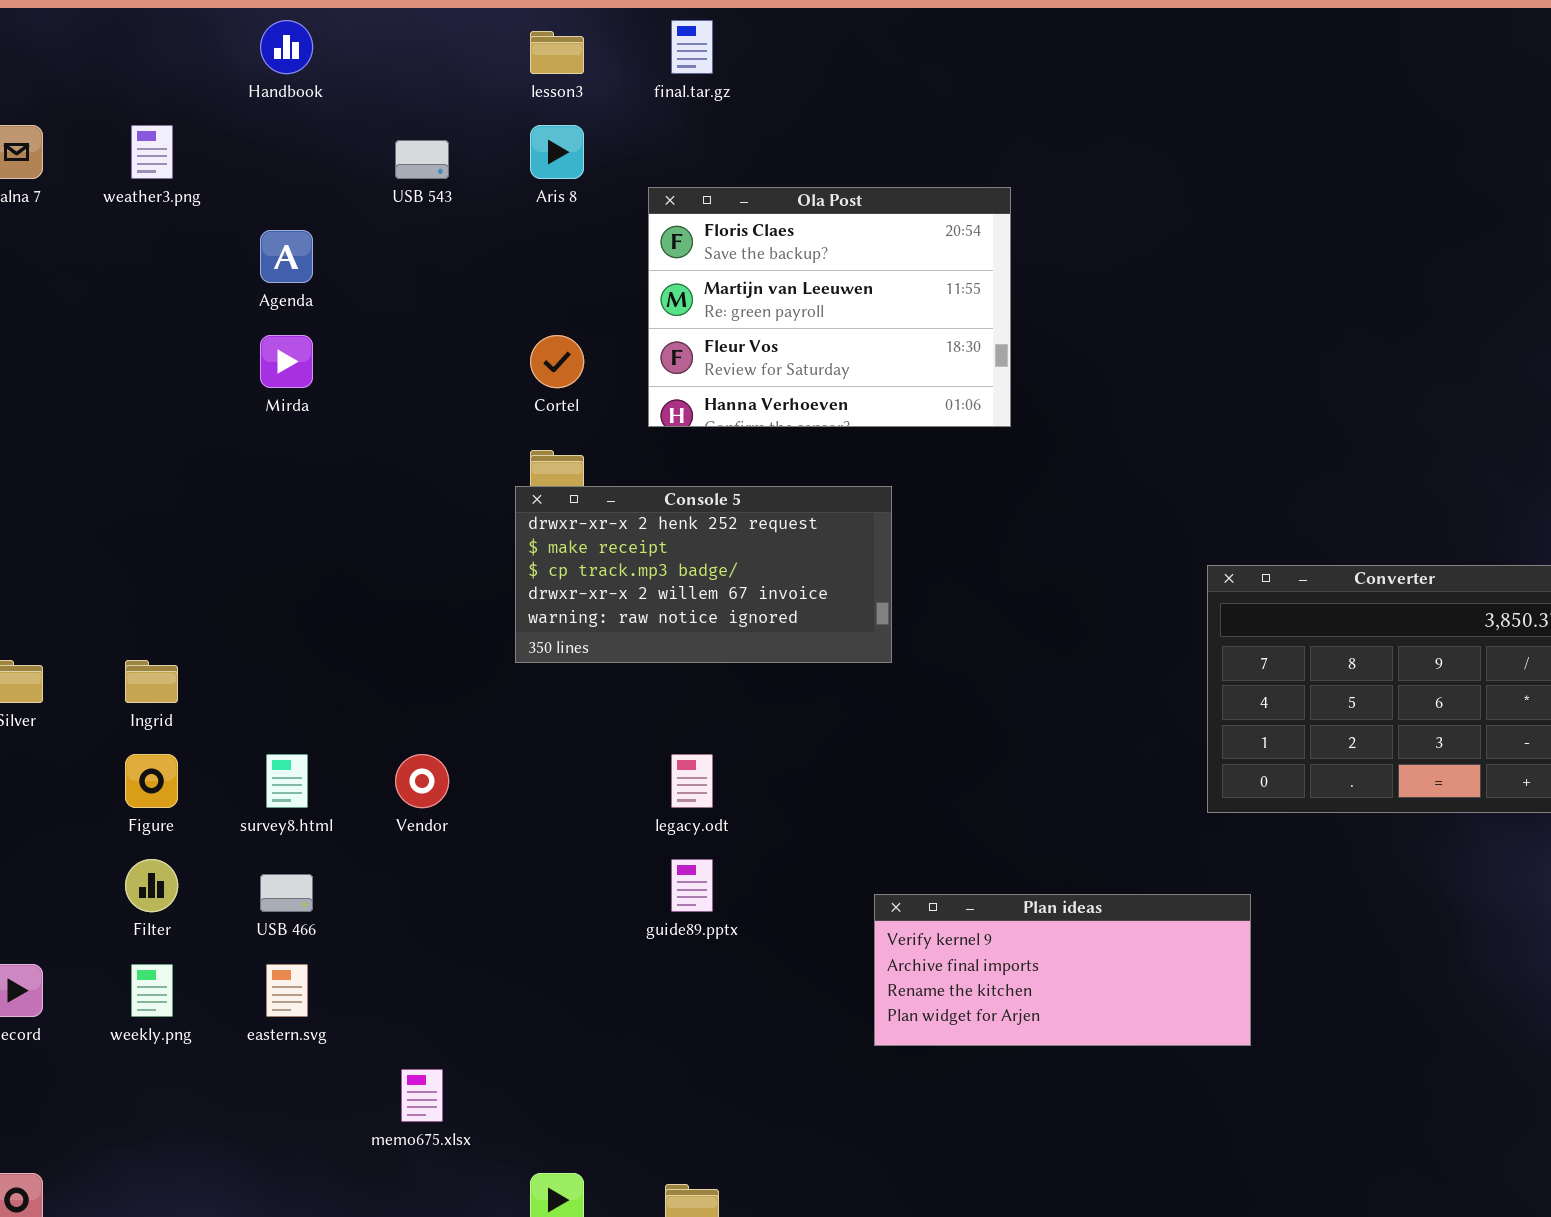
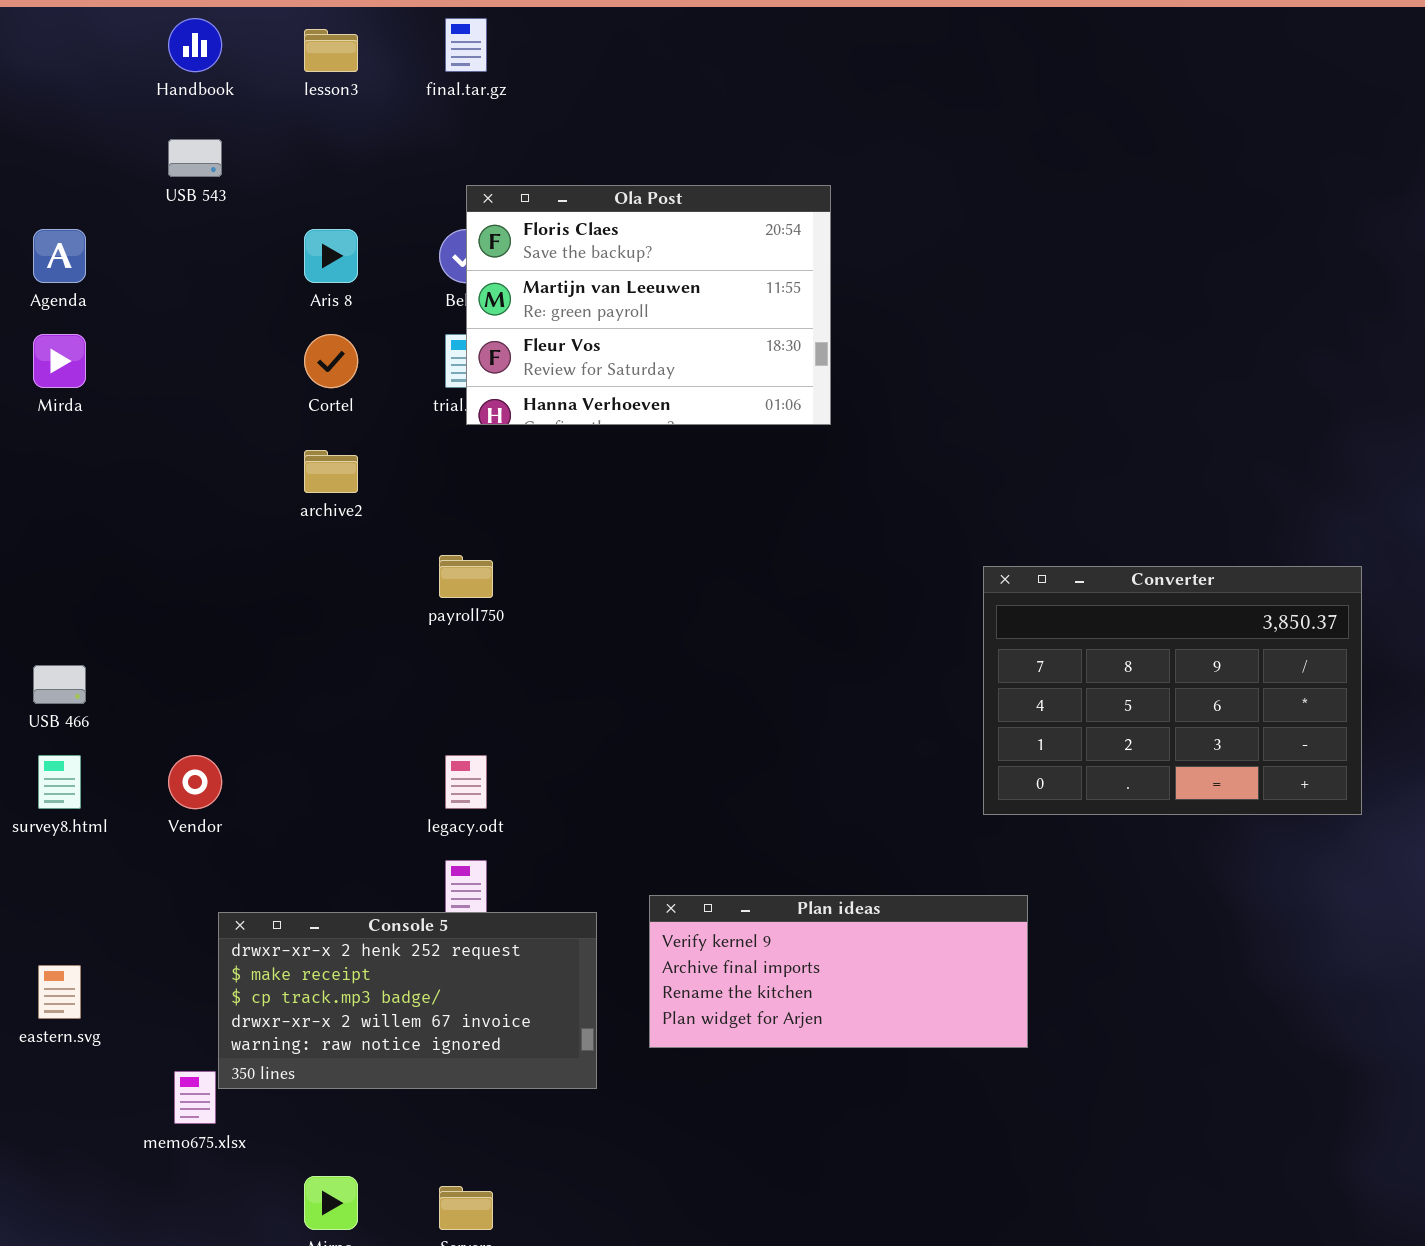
Handbook: [260,20,313,74] -> [168,18,222,72], moved
Aris 8: [530,125,584,179] -> [304,229,358,283], moved
Ola Post: [648,187,1011,427] -> [466,185,831,425], moved
Console 5: [515,486,892,663] -> [218,912,597,1089], moved
USB 466: [260,874,313,912] -> [33,665,86,704], moved

